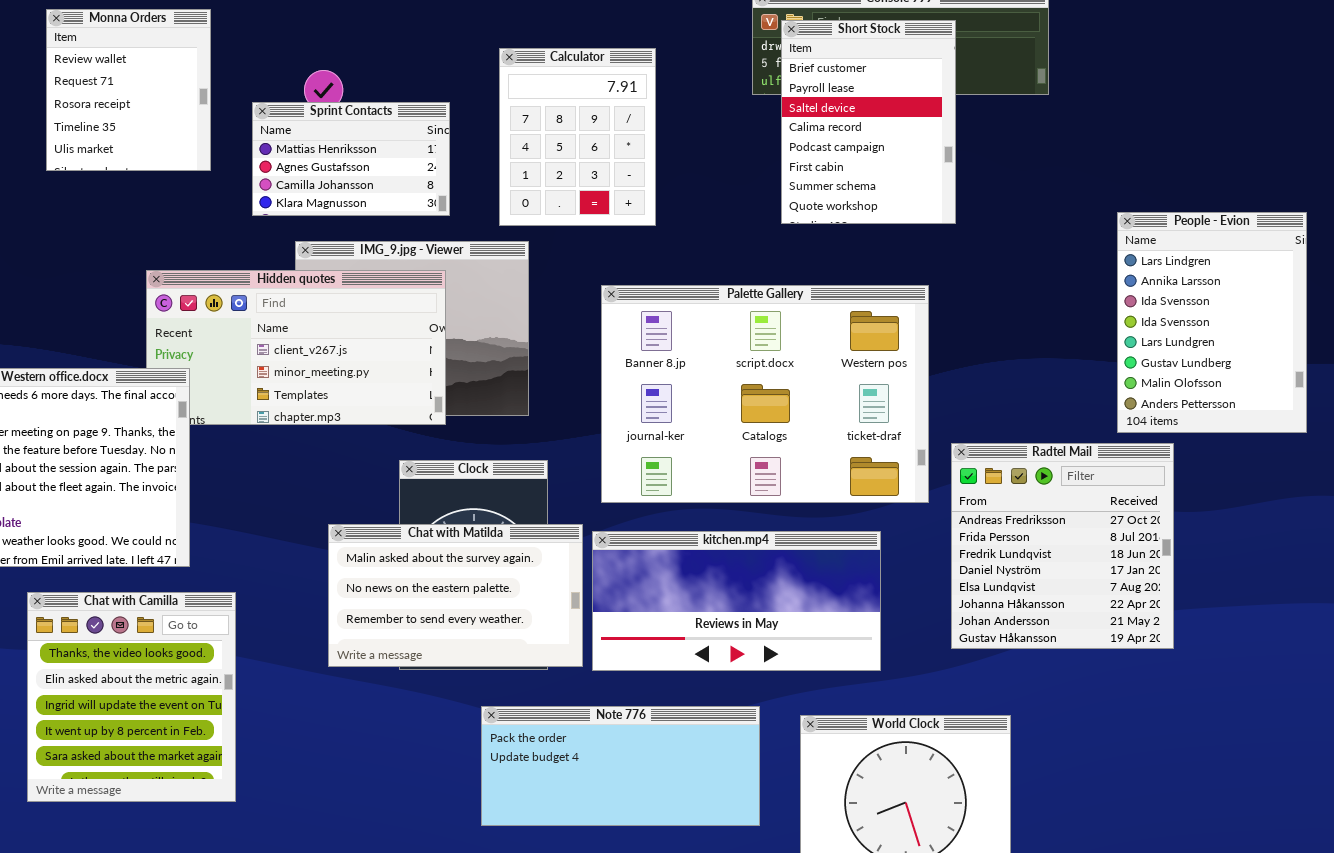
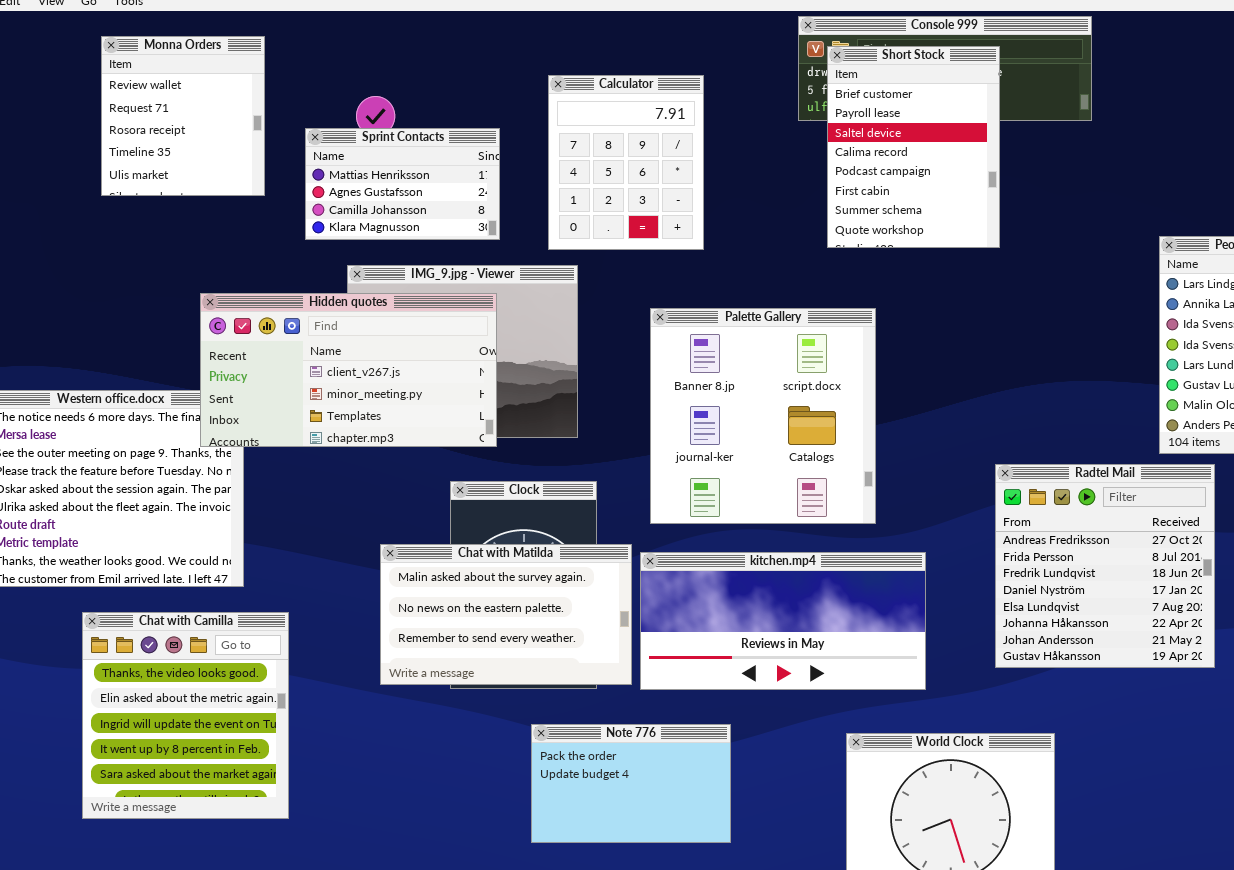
Hidden quotes: [146,270,446,425] -> [200,293,497,447], raised
Palette Gallery: [601,285,929,503] -> [650,308,876,524], resized
Note 776: [481,706,760,826] -> [531,724,731,843], resized

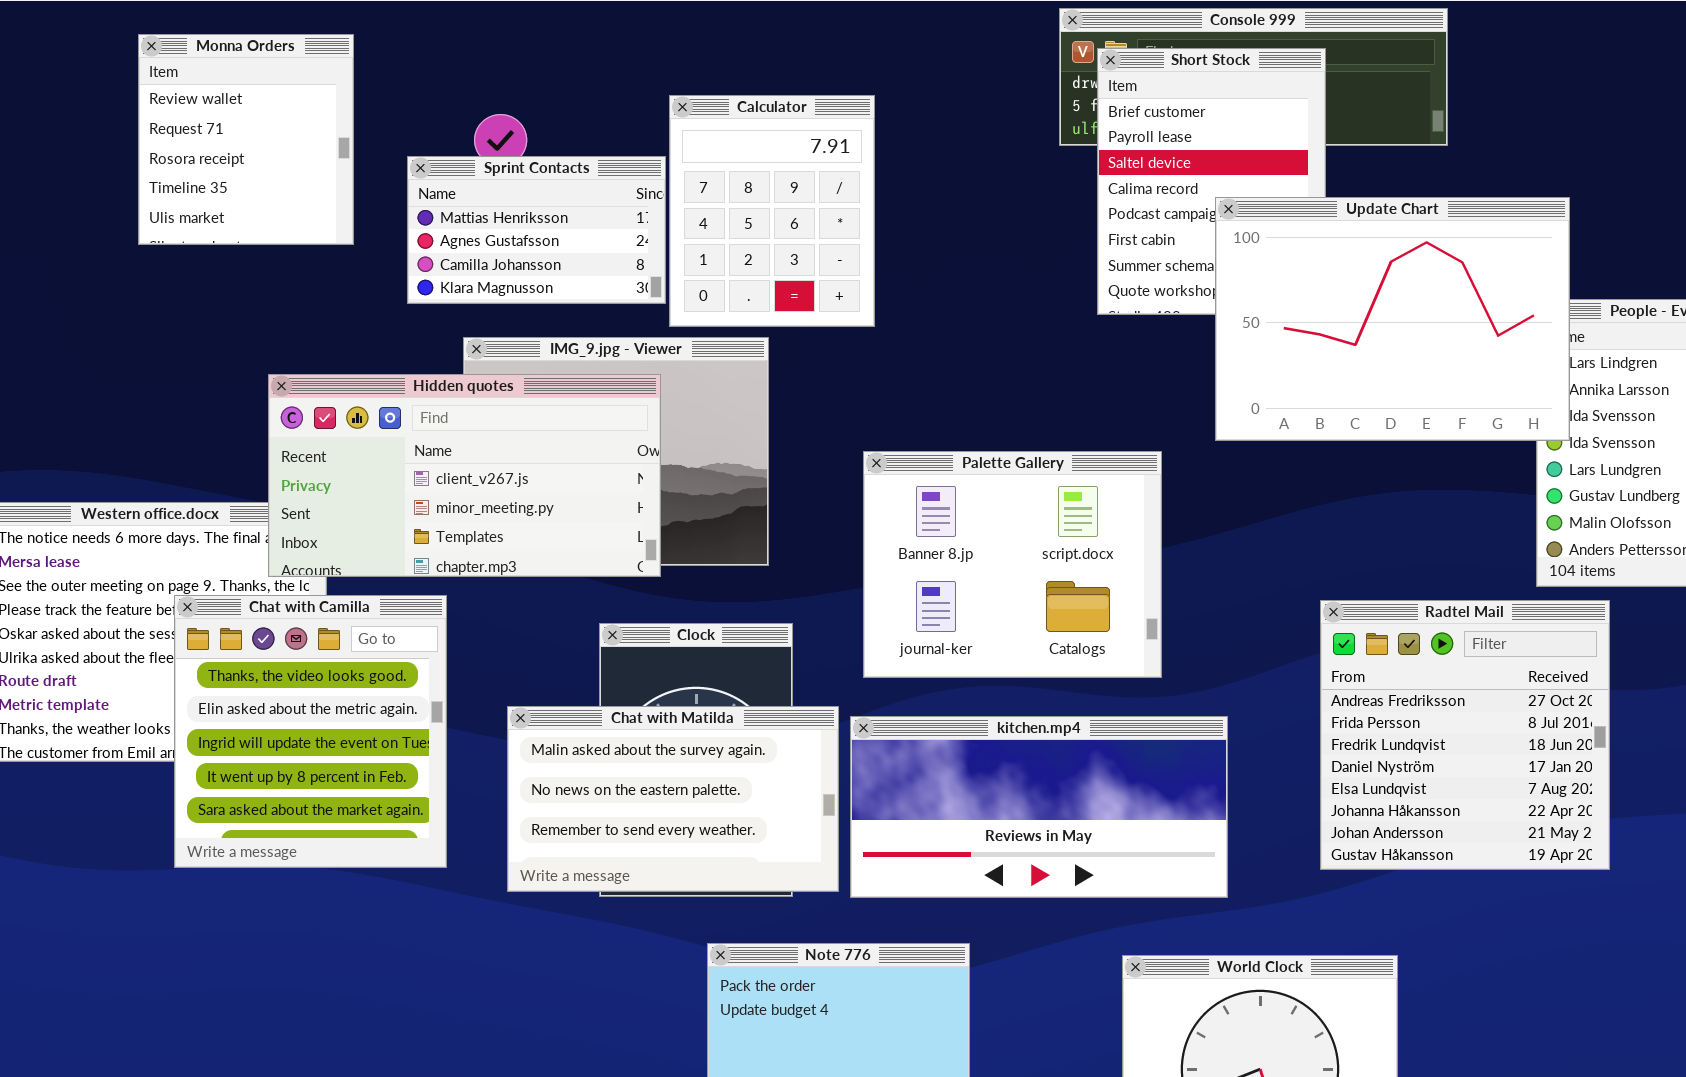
Calculator: [548,75,704,250] -> [669,95,875,327], moved
Update Chart: none -> [1215,197,1570,441], opened
Palette Gallery: [650,308,876,524] -> [863,451,1162,678], resized
Chat with Camilla: [82,612,289,819] -> [174,595,447,868], moved

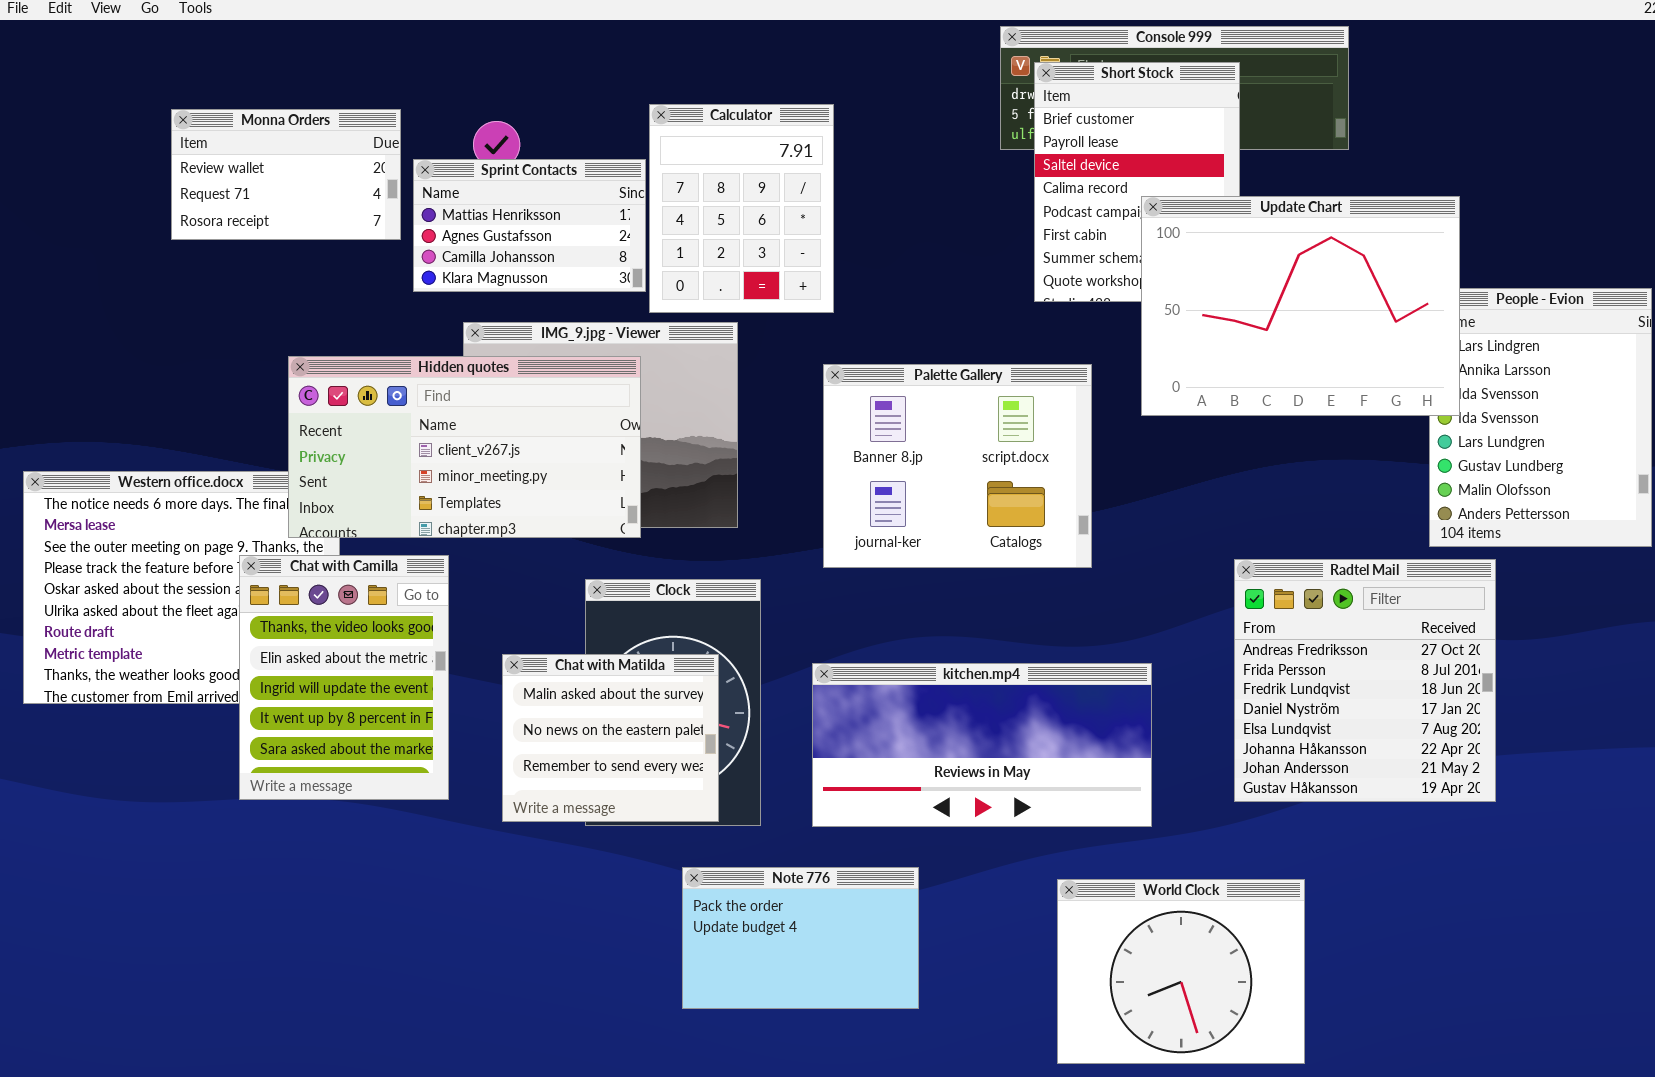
Monna Orders: [138,34,354,245] -> [171,109,401,240], resized
Palette Gallery: [863,451,1162,678] -> [823,364,1092,568], moved
Chat with Camilla: [174,595,447,868] -> [239,555,449,800], resized
Chat with Matilda: [507,706,839,892] -> [502,654,719,822], resized

